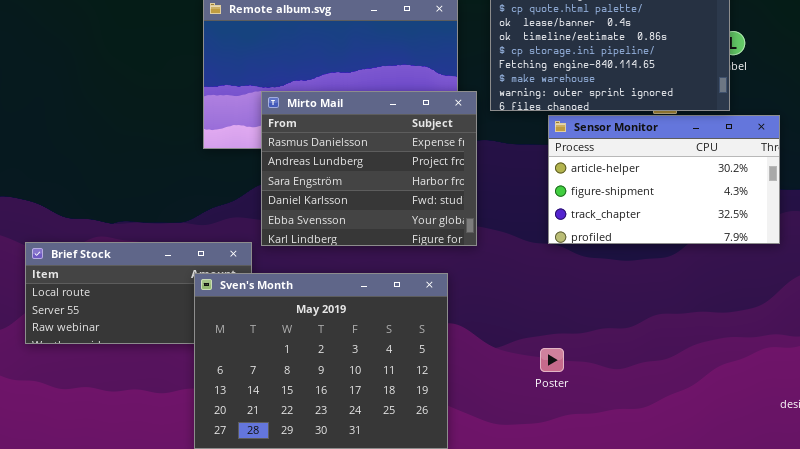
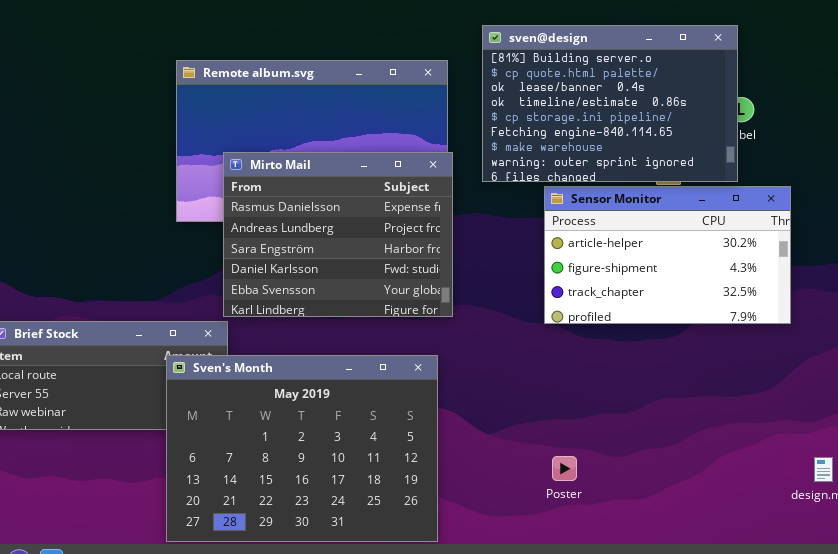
Mirto Mail: [261,91,477,246] -> [223,152,453,317], moved
Poster: [540,348,564,372] -> [552,456,577,481], moved

